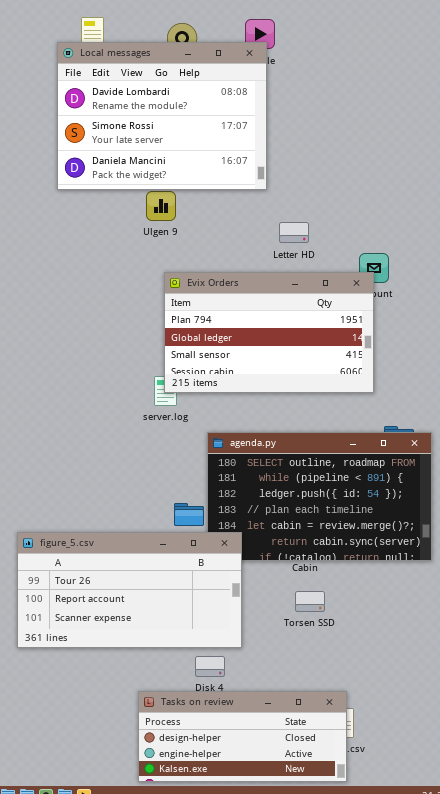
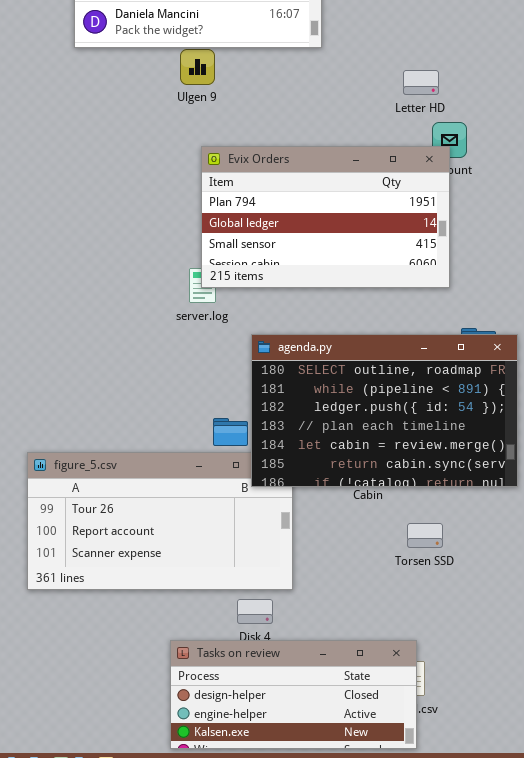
Letter HD: [279,222,309,243] -> [403,70,439,95], moved
agenda.py: [207,432,432,561] -> [251,334,518,487], raised
Torsen SSD: [295,591,325,612] -> [407,523,443,548], moved

